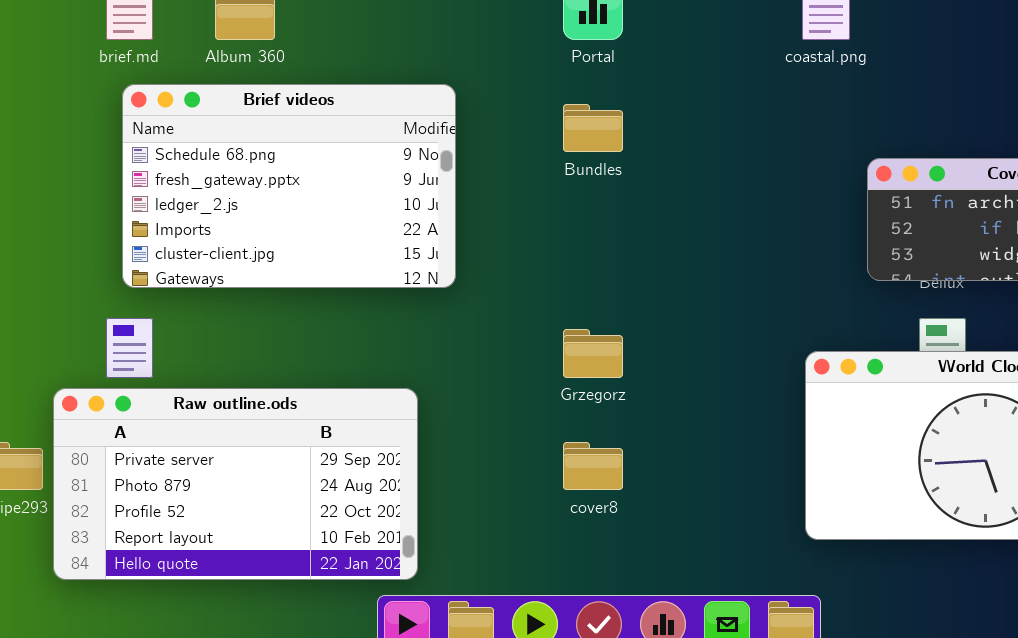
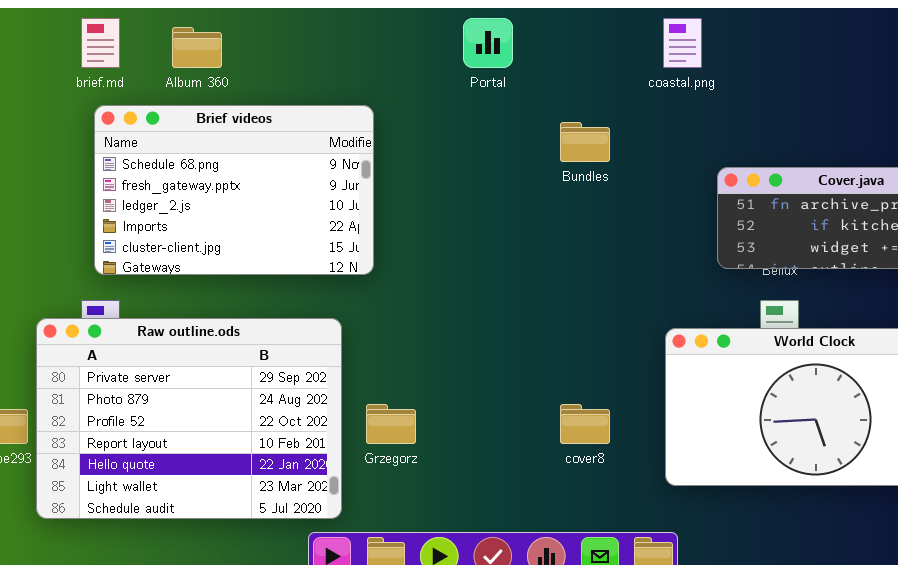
Bundles: [563,104,623,152] -> [560,122,610,162], moved
Grzegorz: [563,329,623,378] -> [366,404,416,444], moved
Raw outline.ods: [53,388,418,580] -> [36,318,342,519], resized
cover8: [563,442,623,490] -> [560,404,610,444], moved

